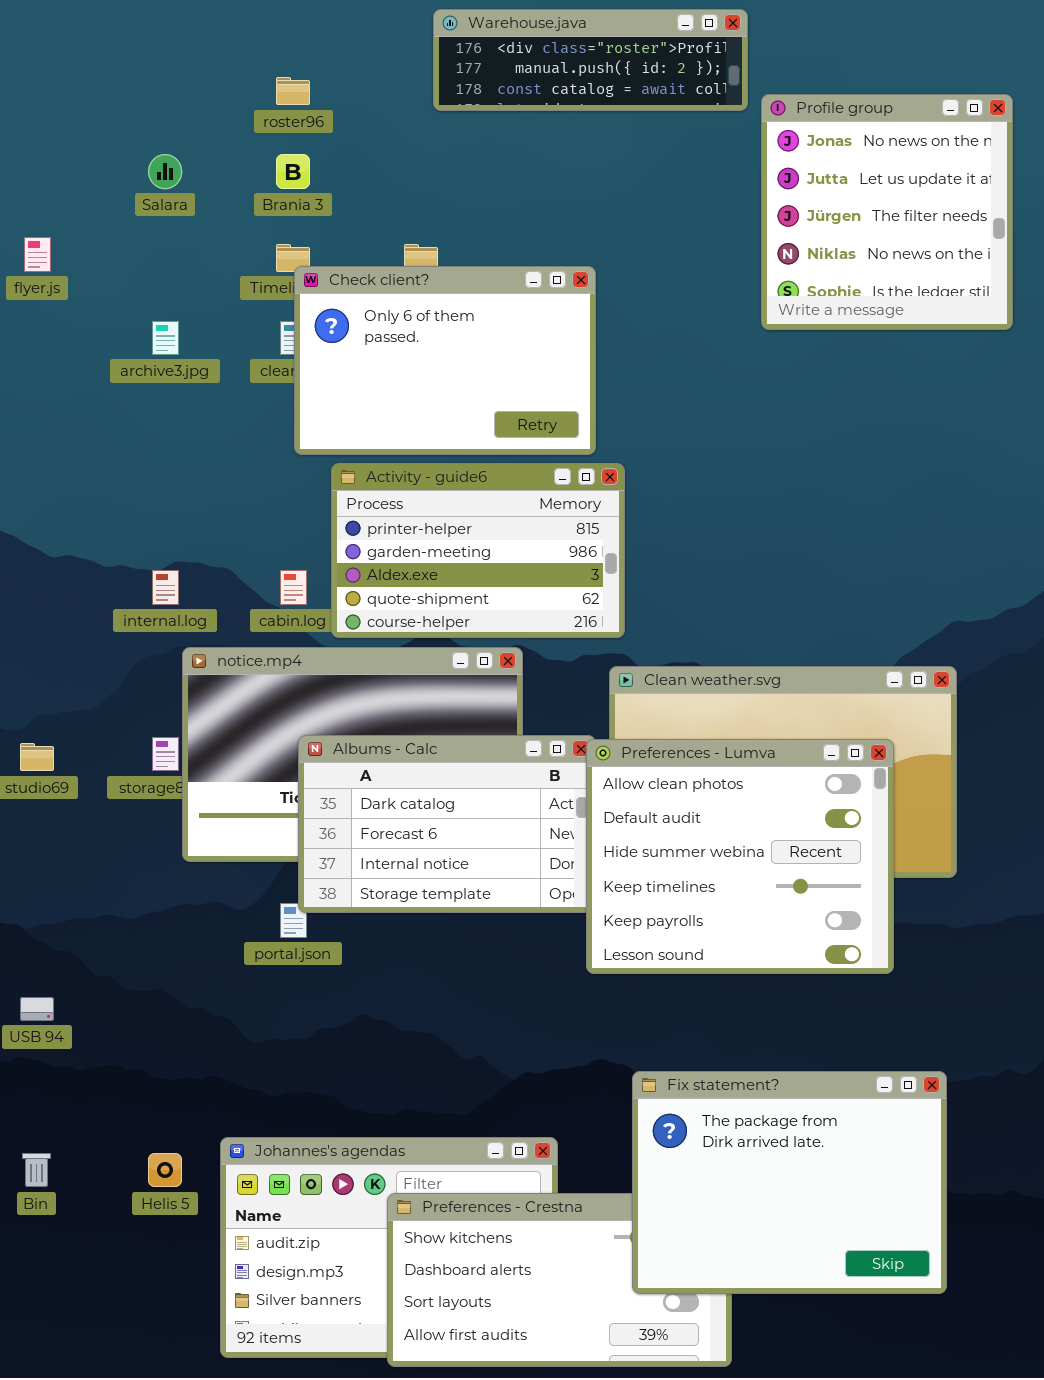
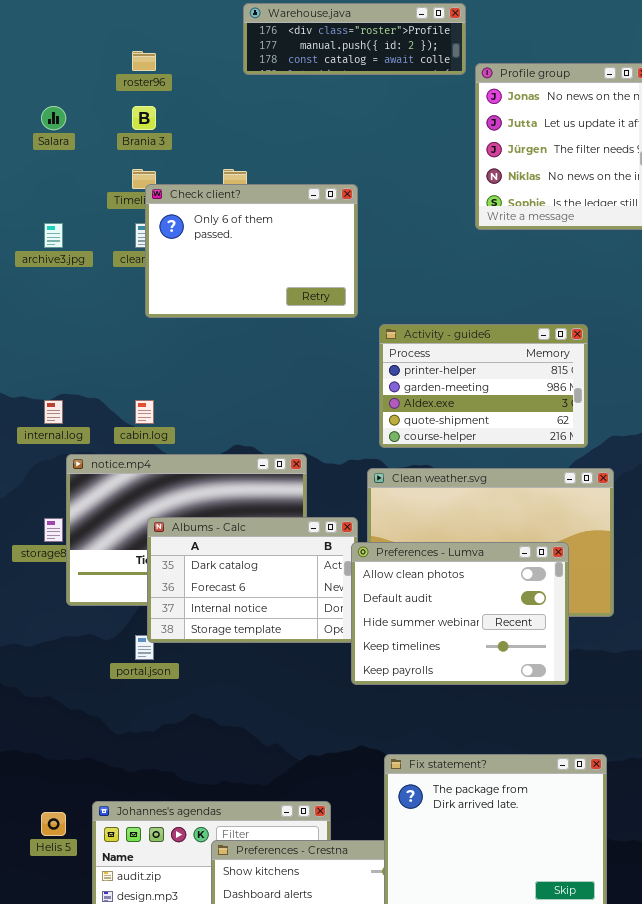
Activity - guide6: [331,463,625,638] -> [379,324,588,448], moved
Preferences - Lumva: [586,739,894,974] -> [351,542,569,685], resized

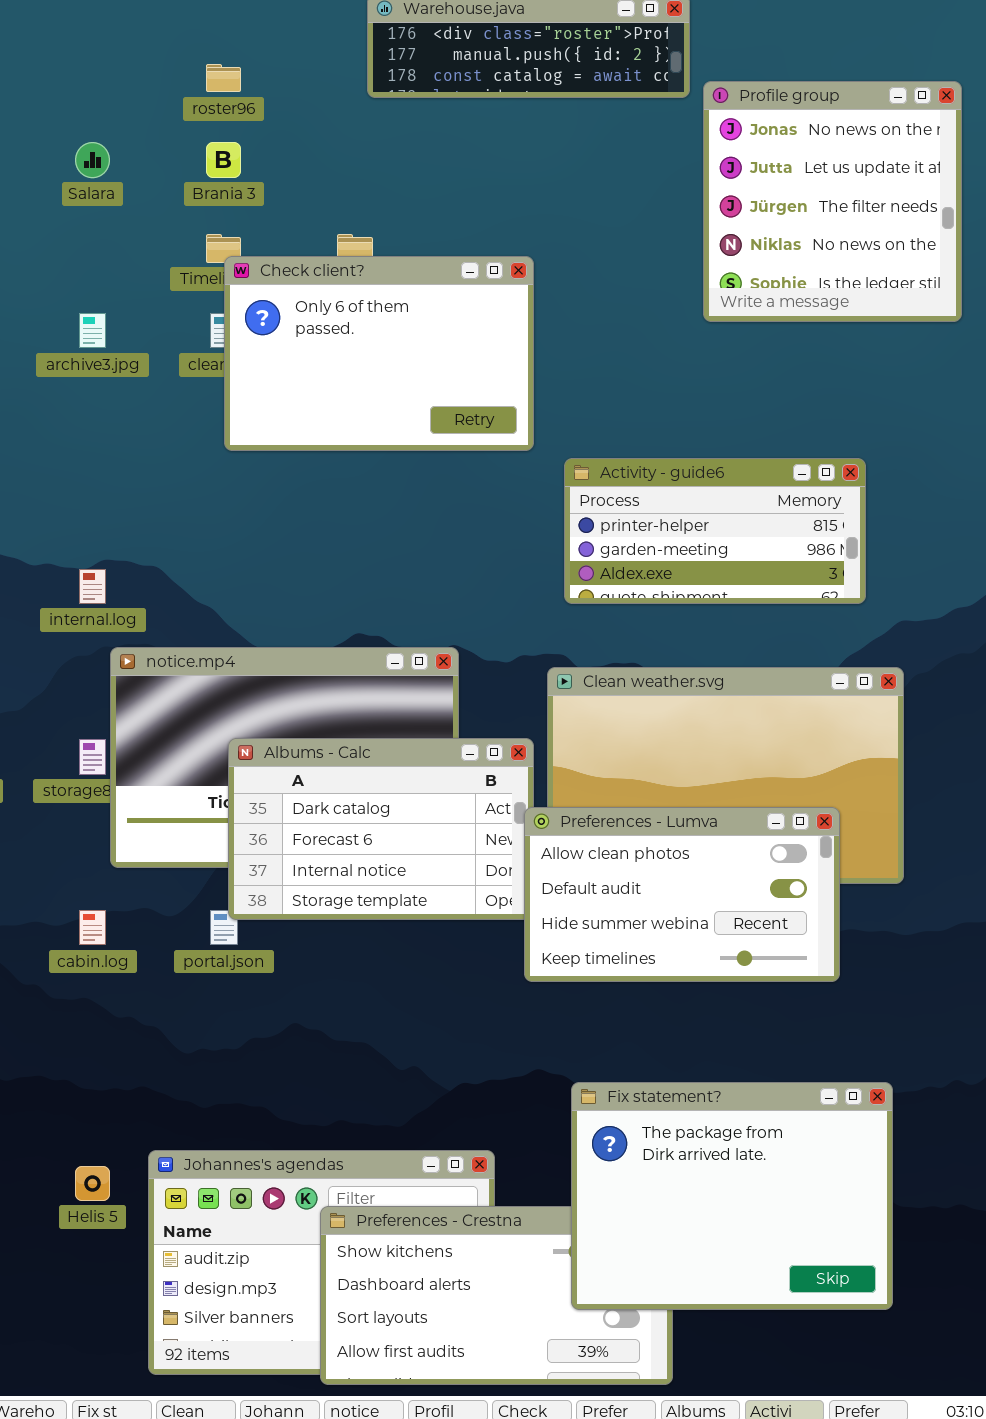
Activity - guide6: [379,324,588,448] -> [564,458,866,604], resized
cabin.log: [135,400,154,424] -> [79,910,106,945], moved
Preferences - Lumva: [351,542,569,685] -> [524,807,840,982], resized

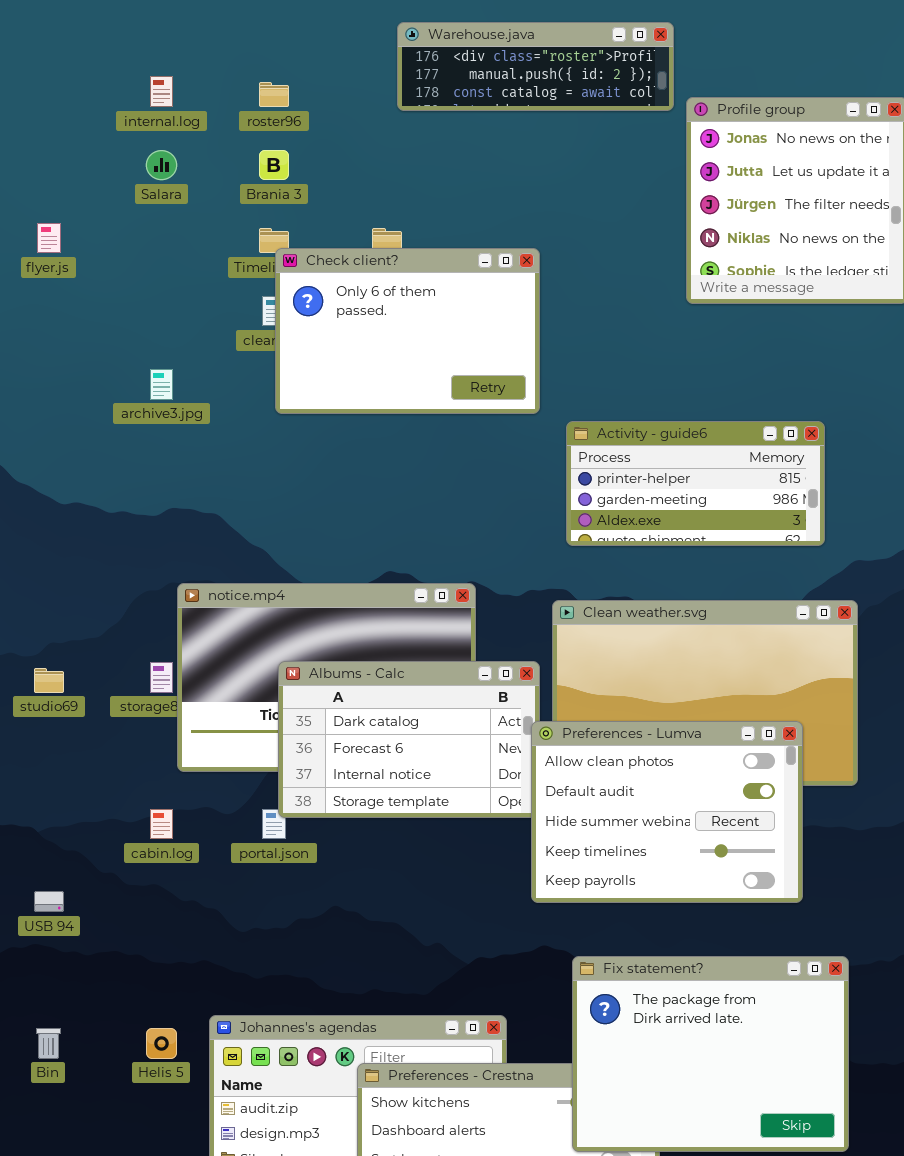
archive3.jpg: [79,313,106,348] -> [150,369,173,400], moved
internal.log: [79,569,106,604] -> [150,76,173,107], moved
Preferences - Lumva: [524,807,840,982] -> [531,721,803,903], resized

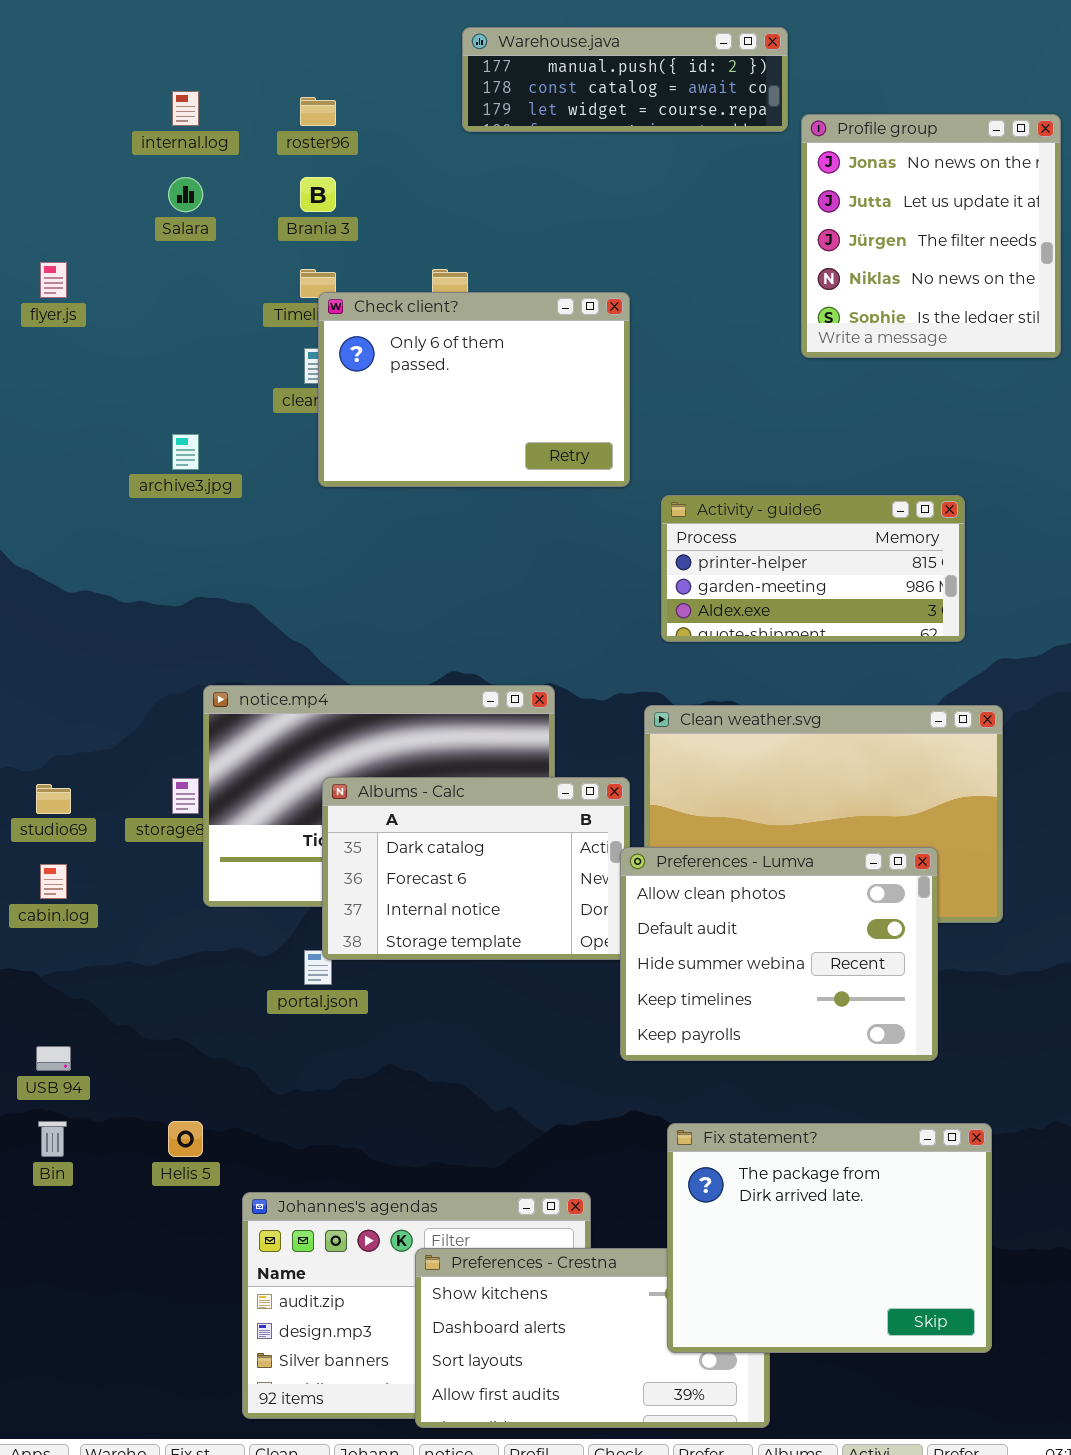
Warehouse.java: [397,22,674,111] -> [462,27,788,132], scrolled down 1 row
cabin.log: [150,809,173,839] -> [40,864,67,899], moved
Bin: [36,1028,61,1059] -> [38,1121,67,1157], moved
Helis 5: [146,1028,177,1059] -> [168,1121,203,1157], moved

